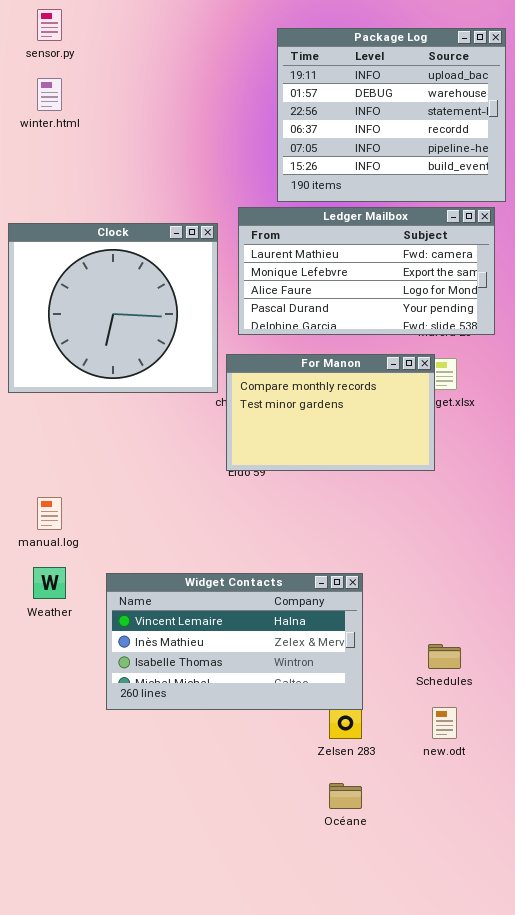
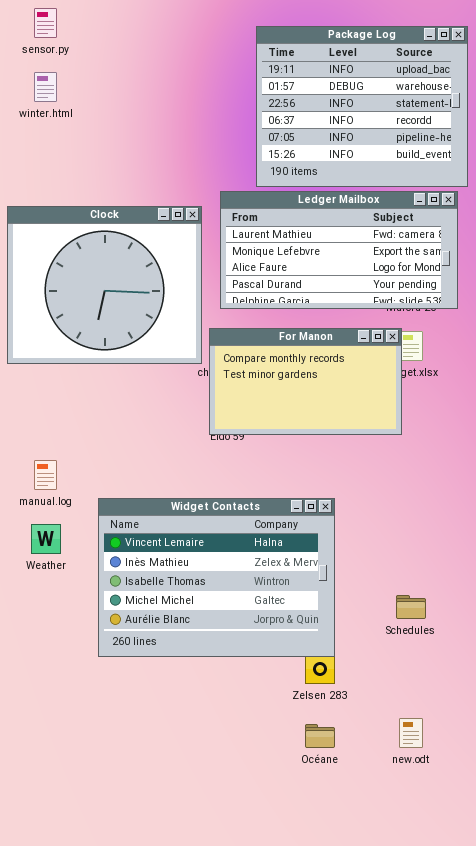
Widget Contacts: [106,573,363,710] -> [98,498,335,657], resized
new.odt: [432,707,457,739] -> [399,718,423,748], moved

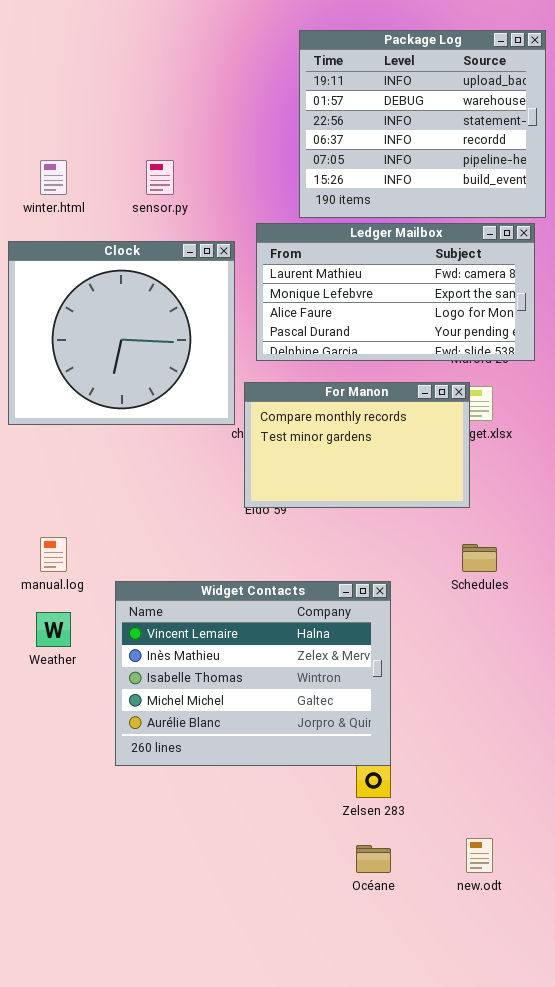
sensor.py: [34,8,57,38] -> [146,160,174,195], moved
winter.html: [34,72,57,102] -> [40,160,67,195], moved
Schedules: [396,595,426,619] -> [462,544,497,572], moved

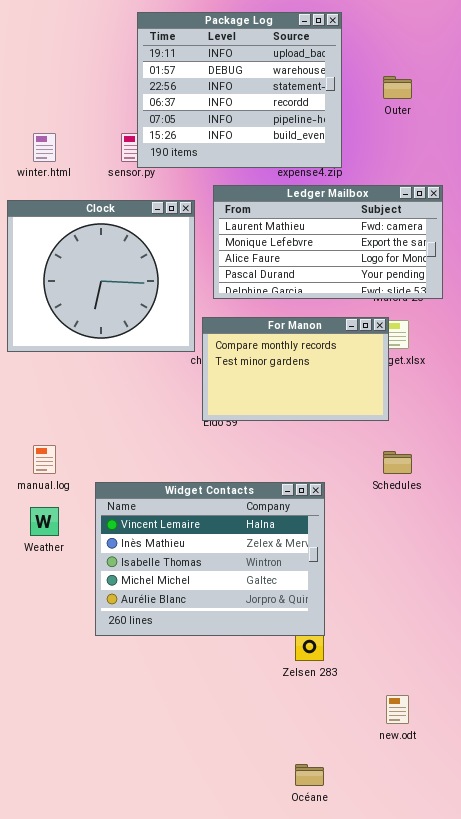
Package Log: [299,30,546,218] -> [137,12,342,168], moved
Océane: [356,845,391,873] -> [295,764,324,786], moved

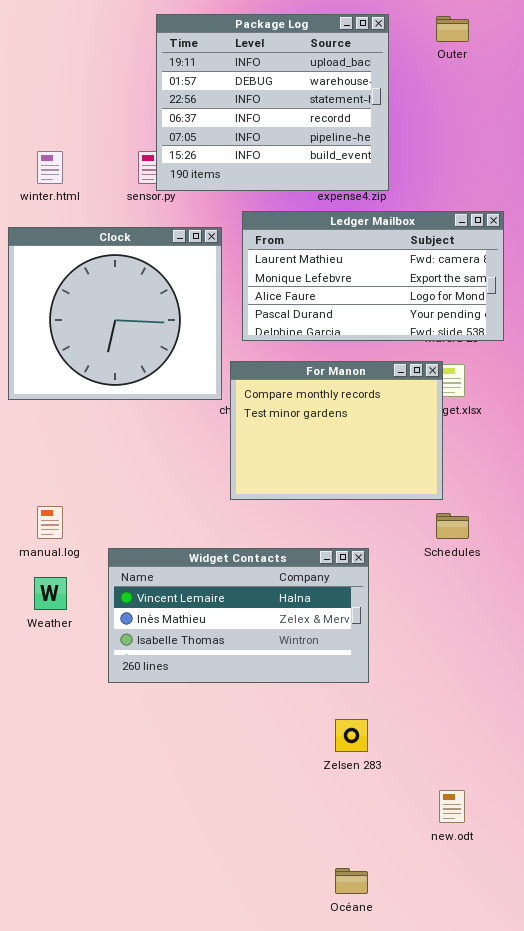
Outer: [383,76,412,99] -> [436,16,469,42], moved
For Manon: [202,317,389,421] -> [230,361,443,500], resized
Widget Contacts: [95,482,325,636] -> [108,548,369,683], resized

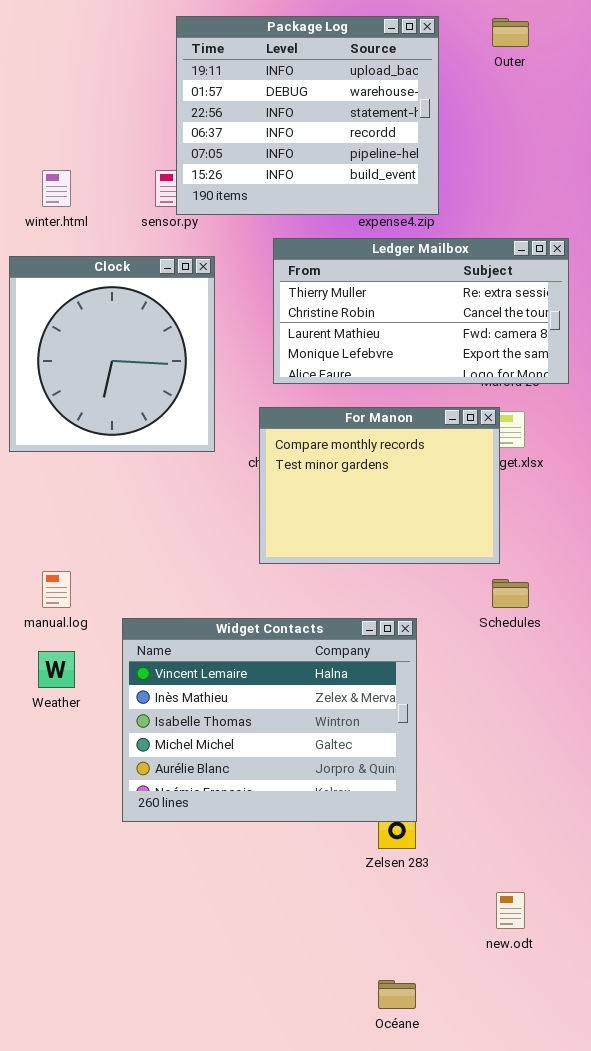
Ledger Mailbox: [242,211,504,341] -> [273,238,569,384], scrolled up 2 rows
Clock: [8,227,222,400] -> [9,256,215,452], resized
Widget Contacts: [108,548,369,683] -> [122,618,417,822], resized

